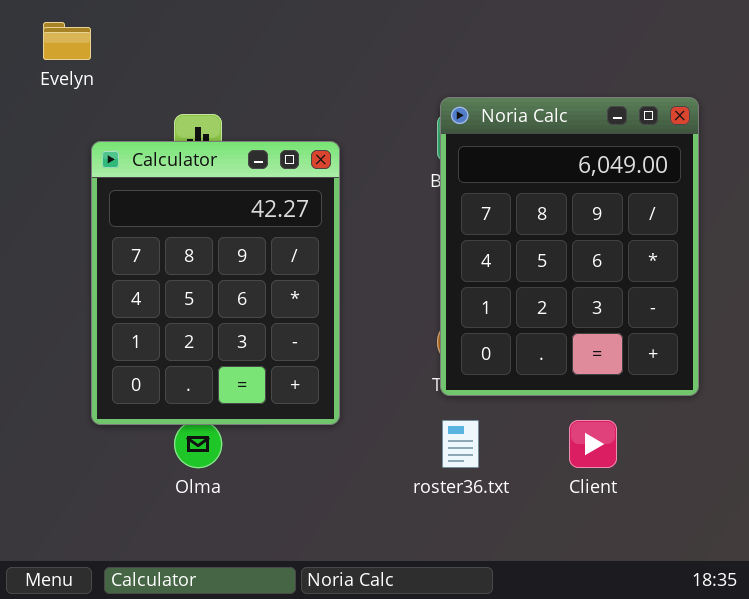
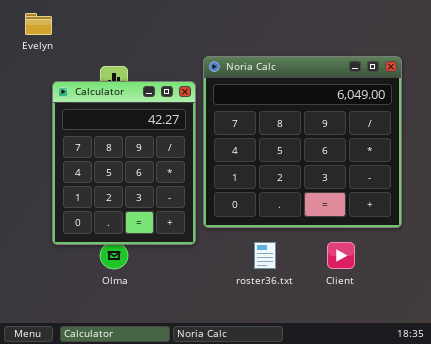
Noria Calc: [440,97,699,396] -> [203,56,402,228], resized

